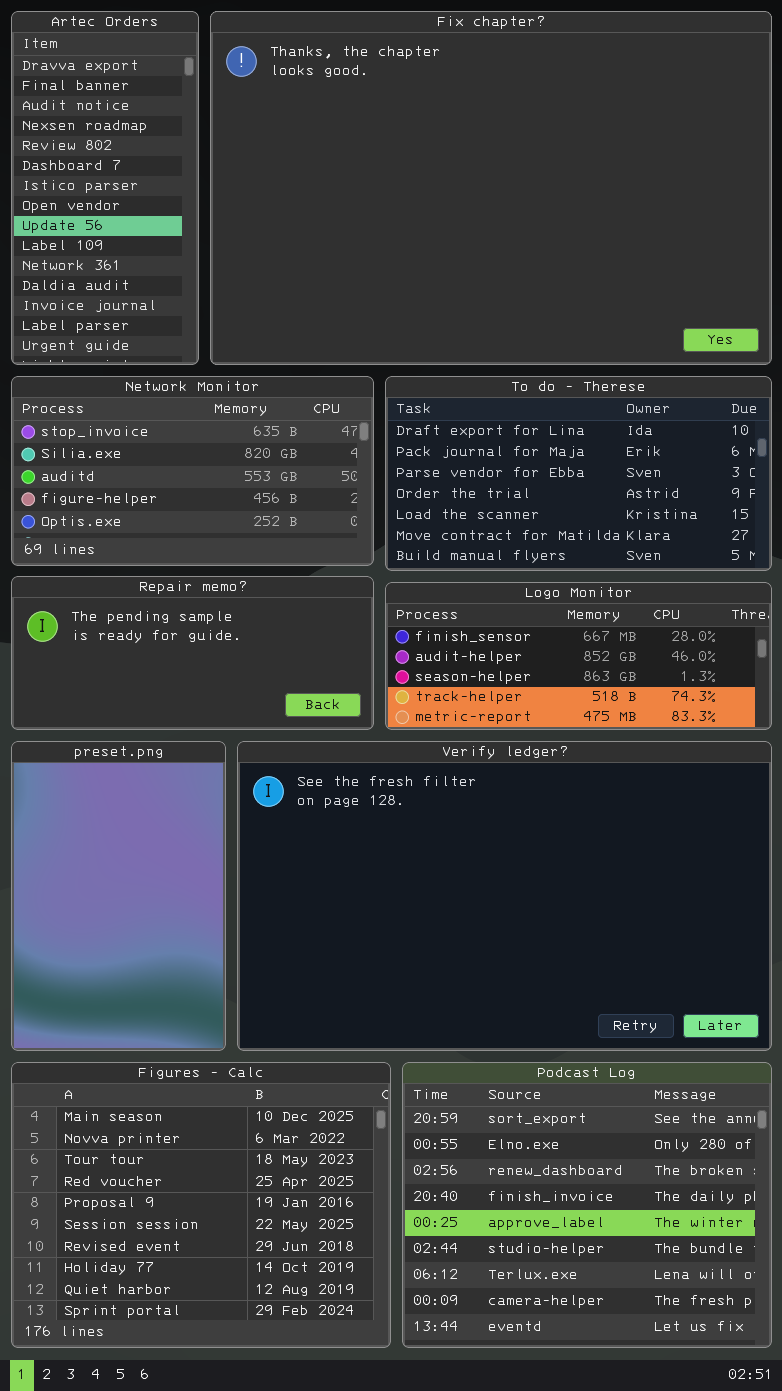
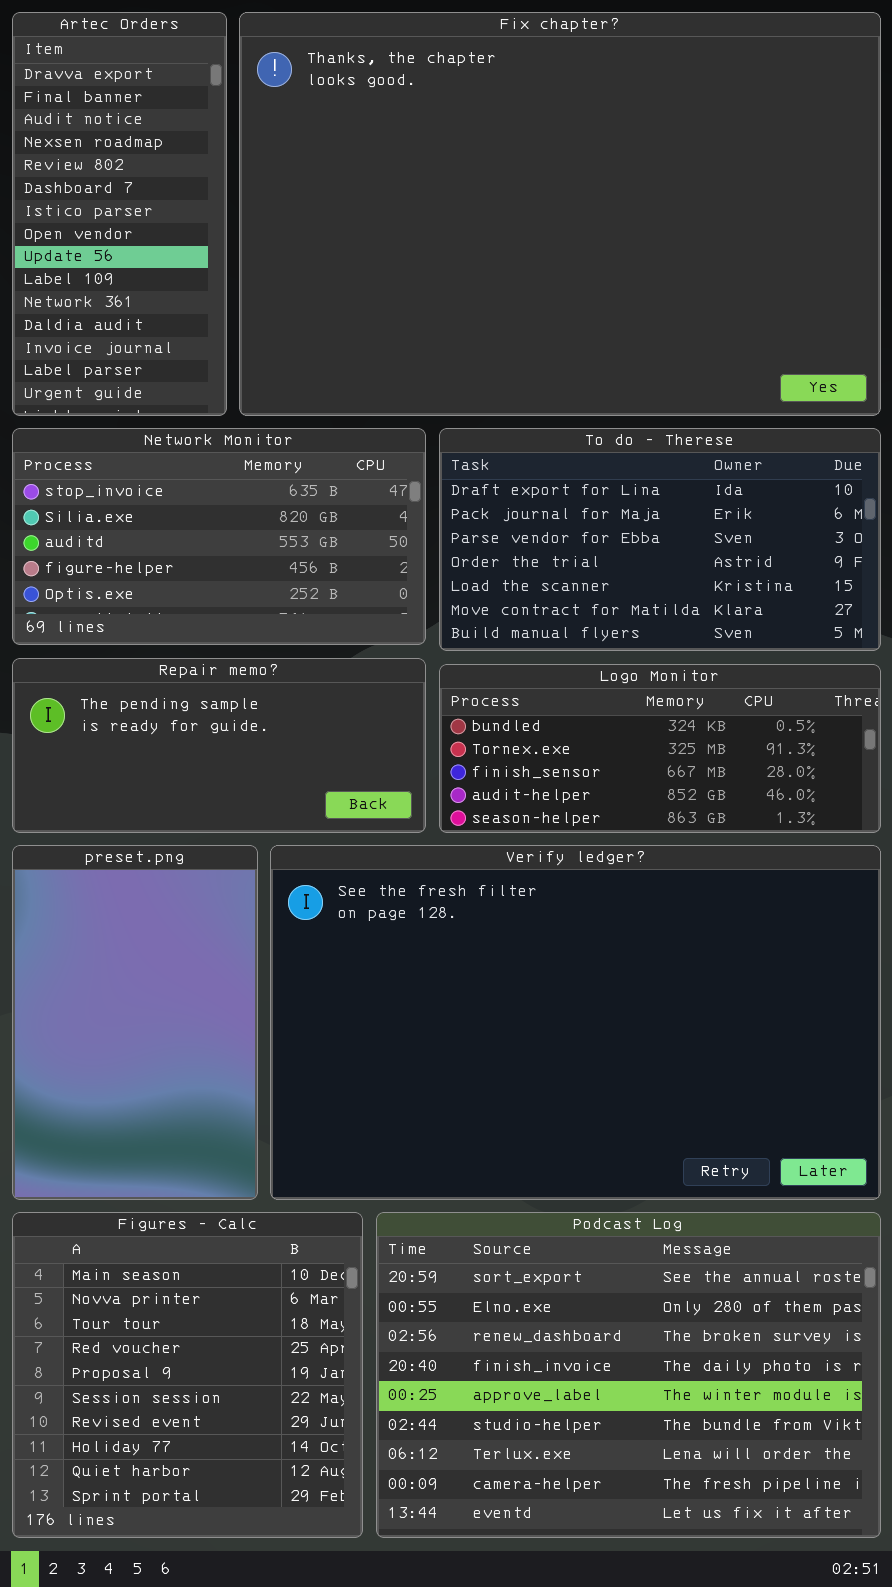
Logo Monitor: [385,582,772,730] -> [439,664,881,833], scrolled up 2 rows
Figures - Calc: [11,1062,391,1348] -> [12,1212,363,1538], resized
Podcast Log: [402,1062,772,1348] -> [376,1212,881,1538], resized

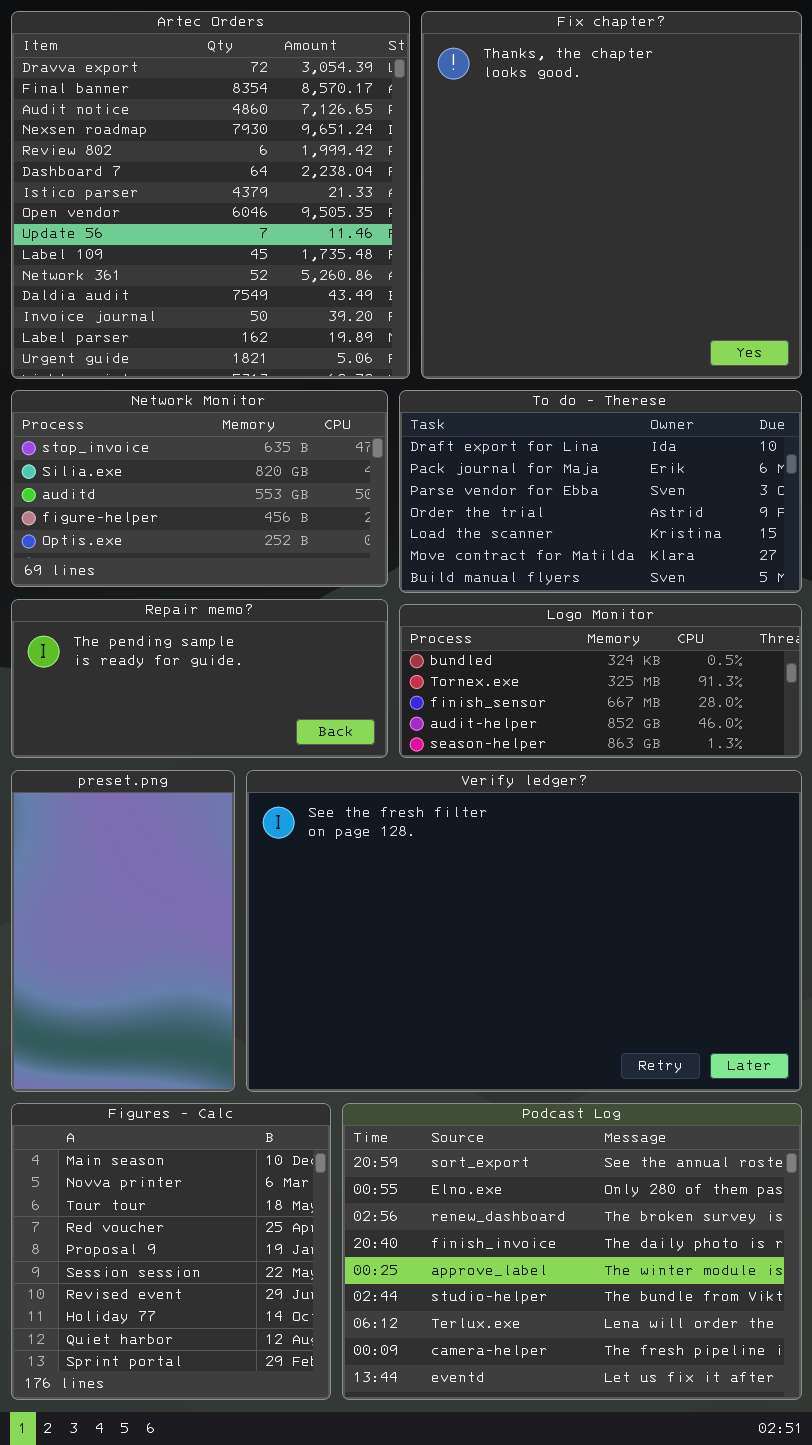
Artec Orders: [12,12,227,416] -> [11,11,410,379], resized
Fix chapter?: [239,12,881,416] -> [421,11,802,379], resized

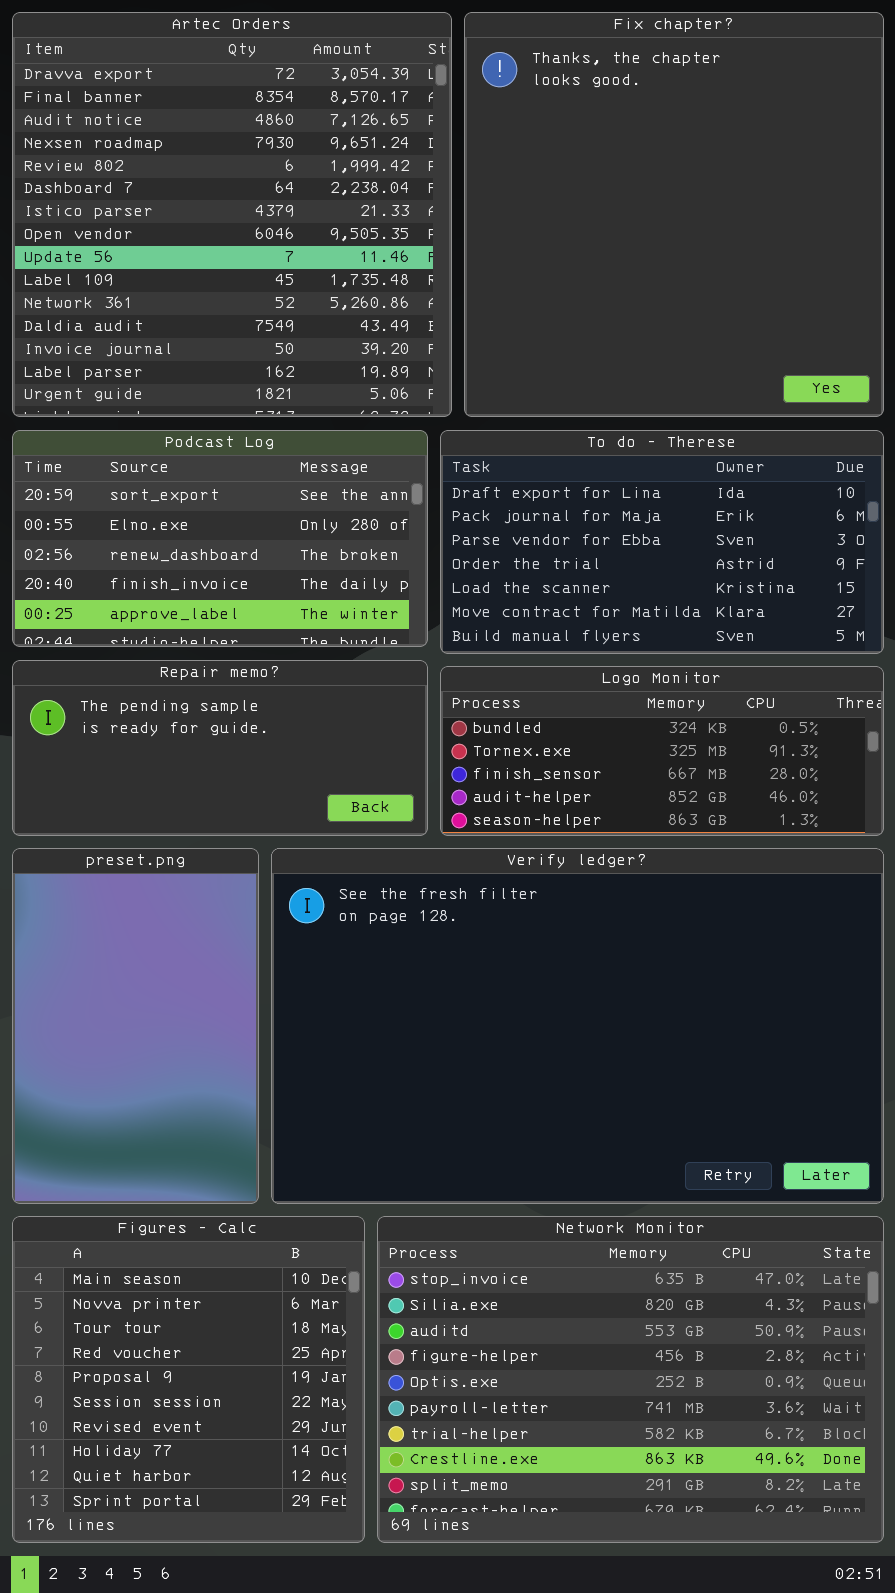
Network Monitor: [11,390,388,587] -> [377,1216,884,1543], moved, resized
Podcast Log: [342,1103,802,1400] -> [12,430,428,647], moved, resized

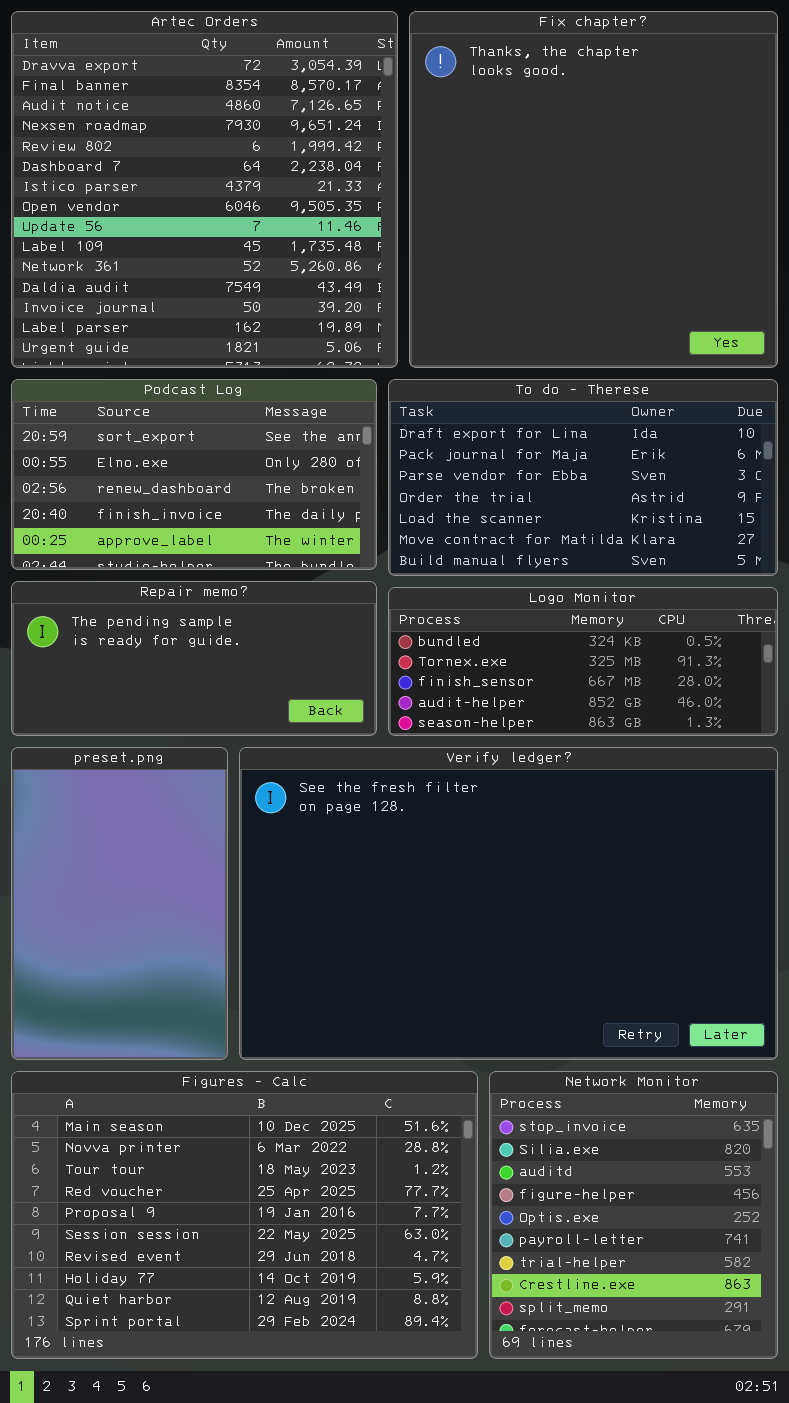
Figures - Calc: [12,1216,365,1543] -> [11,1071,478,1359], resized
Network Monitor: [377,1216,884,1543] -> [489,1071,778,1359], resized

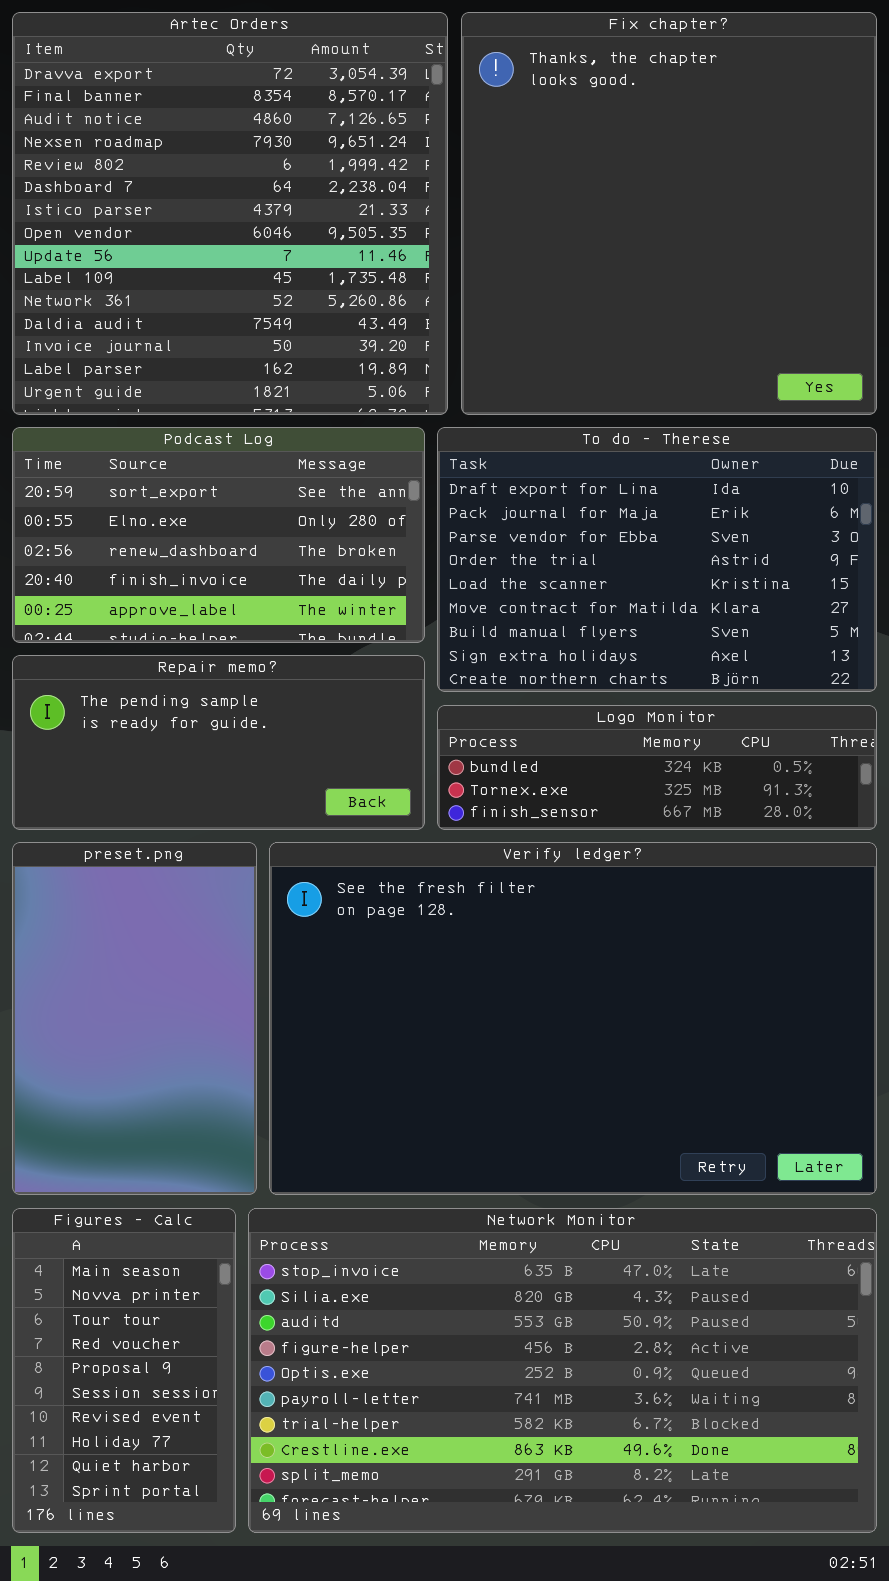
To do - Therese: [388,379,778,576] -> [437,427,877,692], resized
Logo Monitor: [388,587,778,736] -> [437,705,877,830], resized
Figures - Calc: [11,1071,478,1359] -> [12,1208,236,1533], resized
Network Monitor: [489,1071,778,1359] -> [248,1208,877,1533], resized

